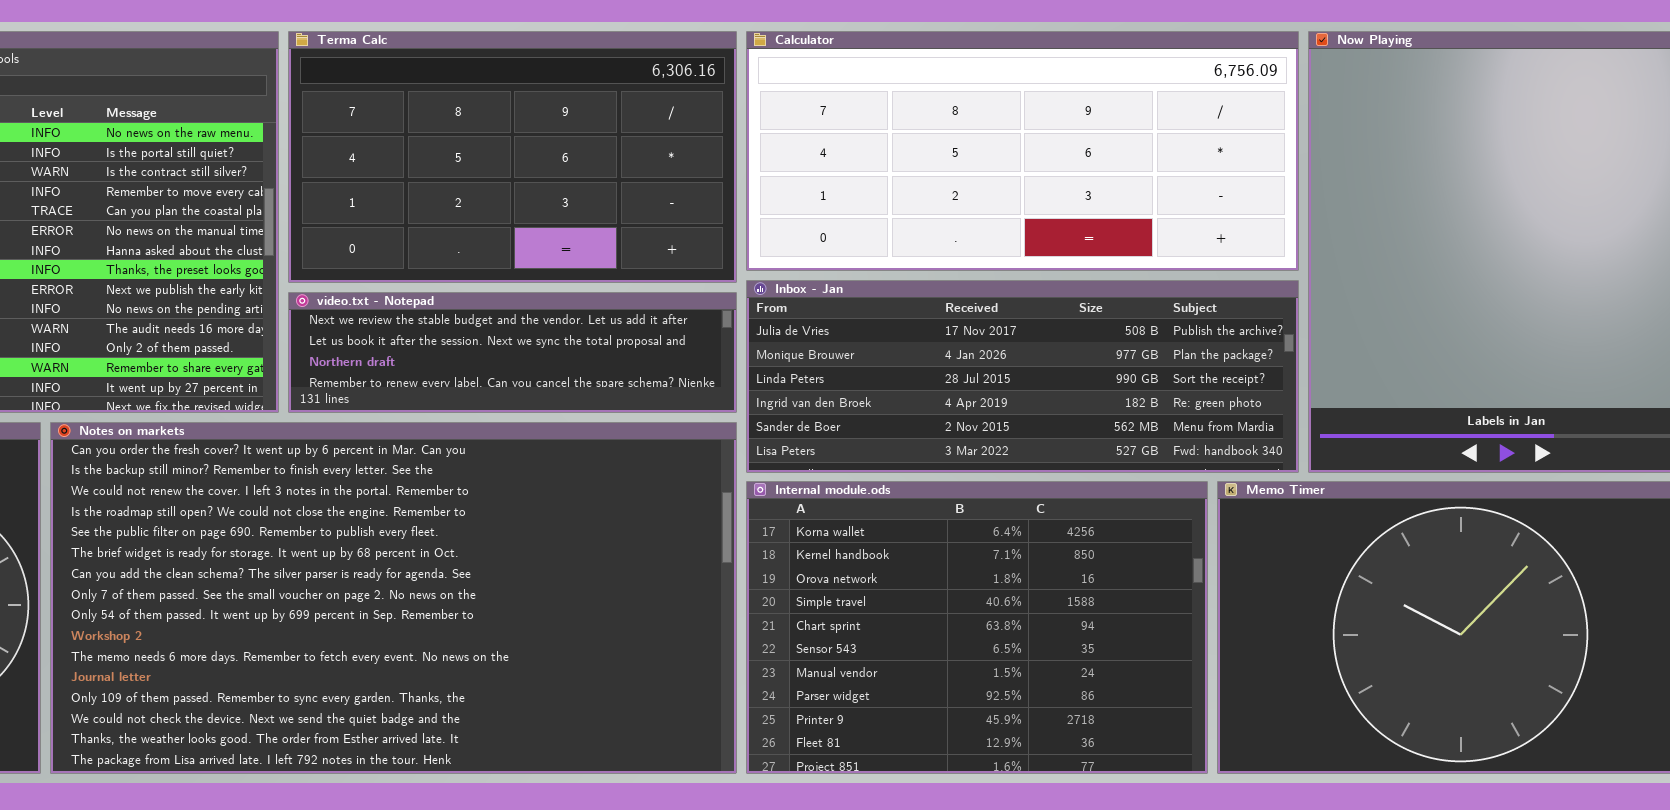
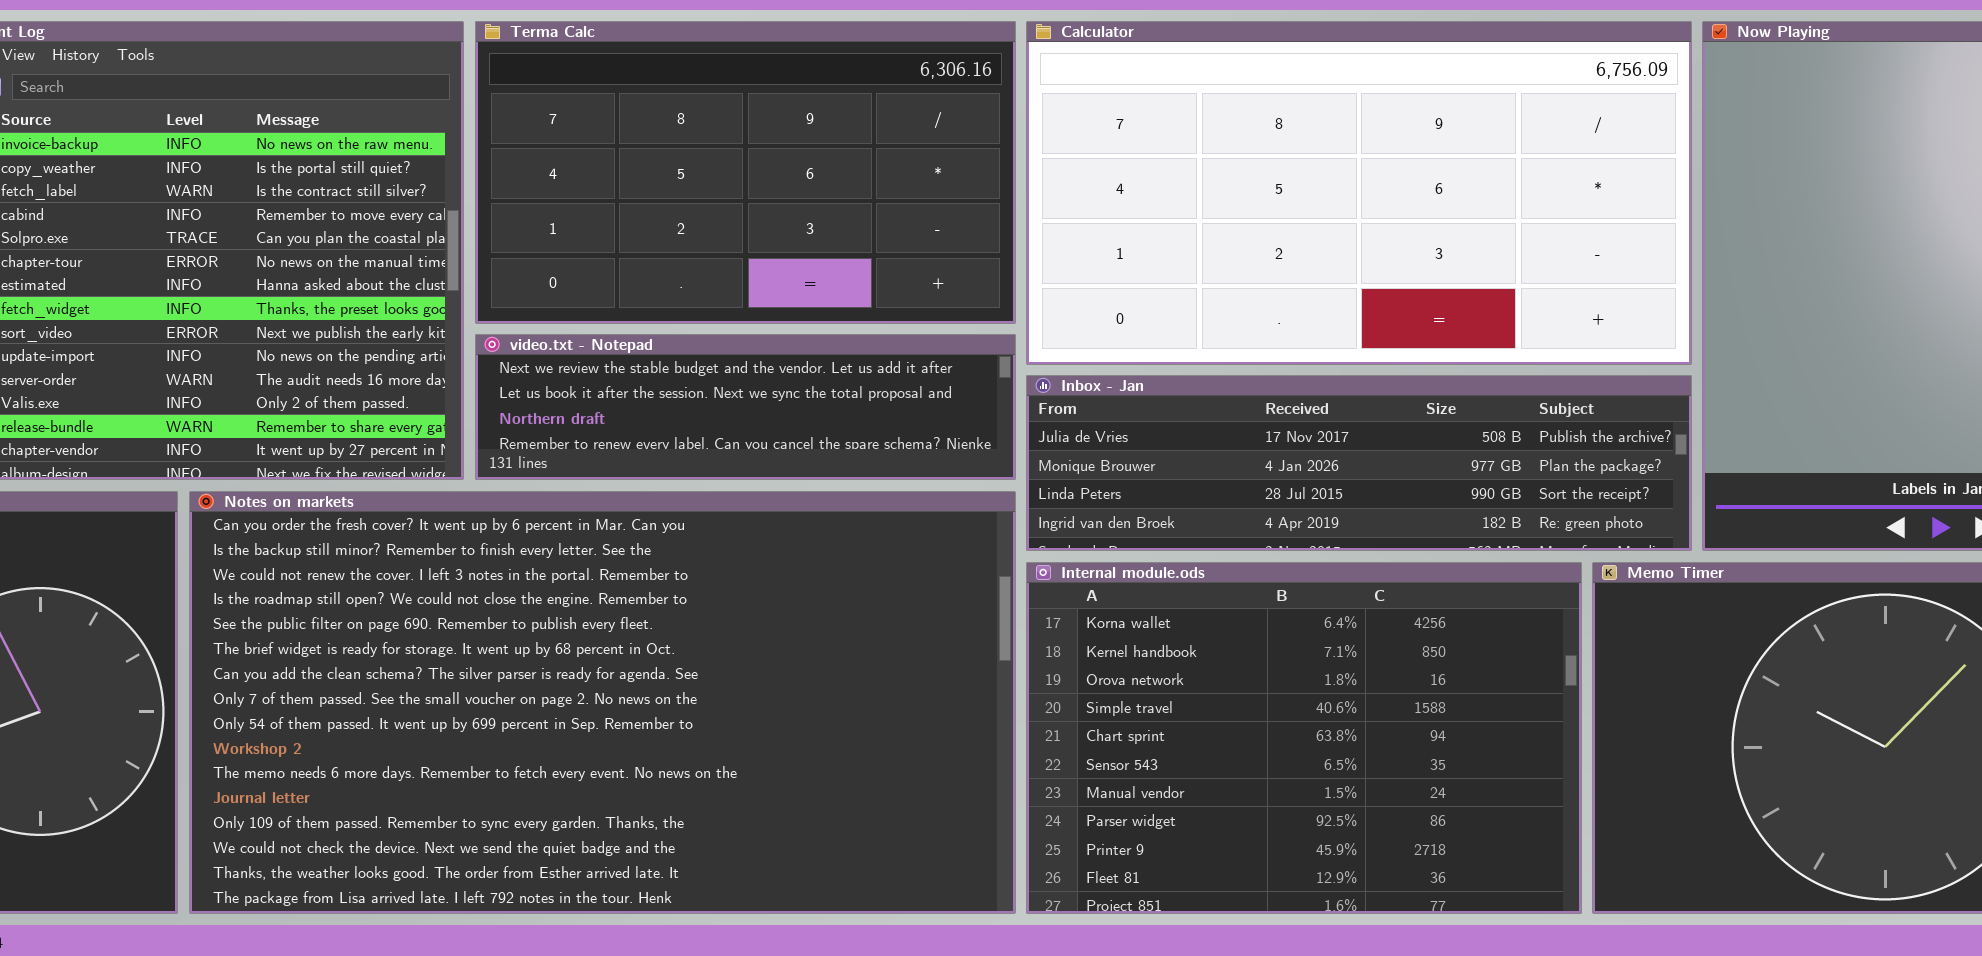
Calculator: [746,31,1299,271] -> [1026,21,1692,365], resized
Inbox - Jan: [746,280,1299,473] -> [1026,375,1692,551], resized

